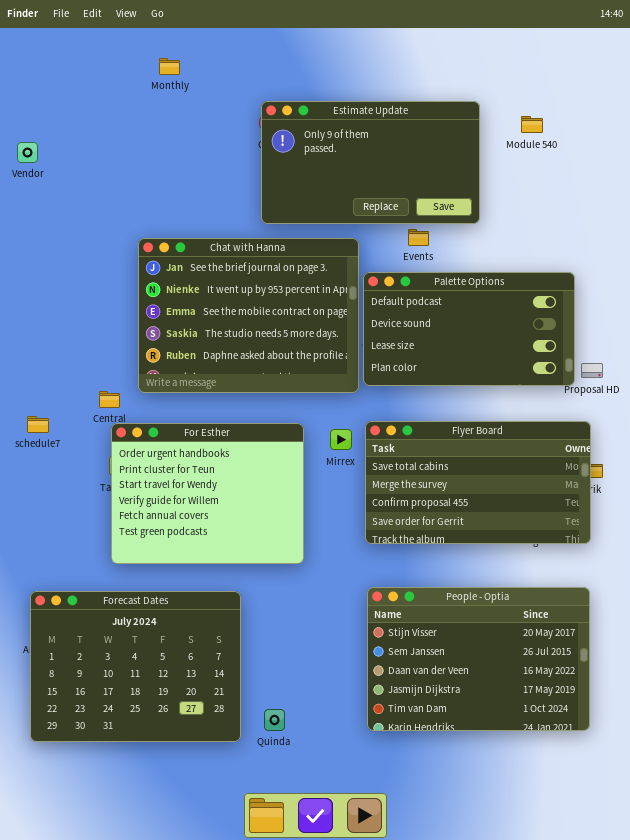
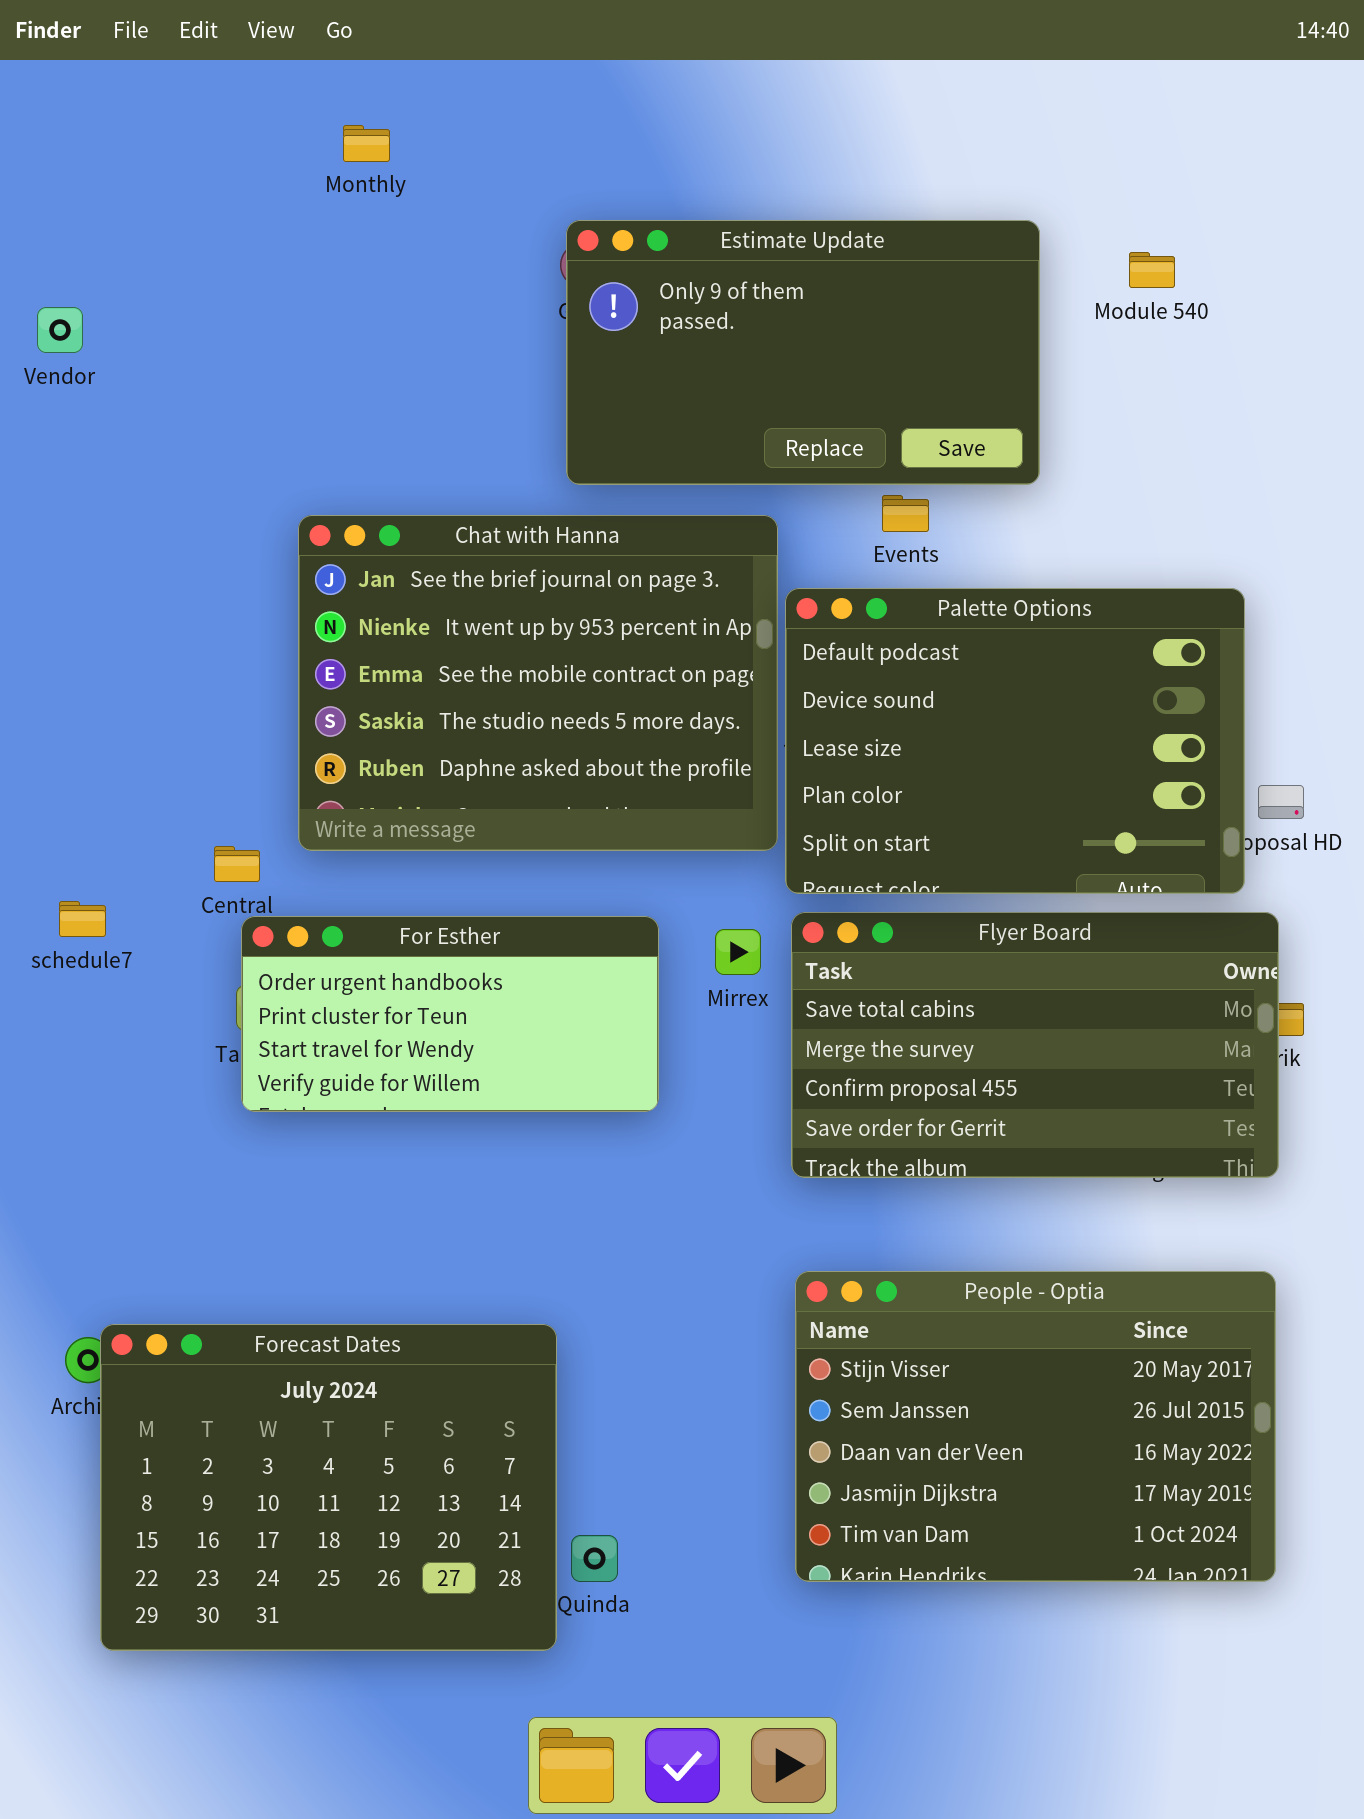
Palette Options: [363,272,575,386] -> [785,588,1245,894], resized
For Esther: [111,423,304,564] -> [241,916,659,1112], resized
Forecast Dates: [30,591,241,742] -> [100,1324,557,1651], moved

